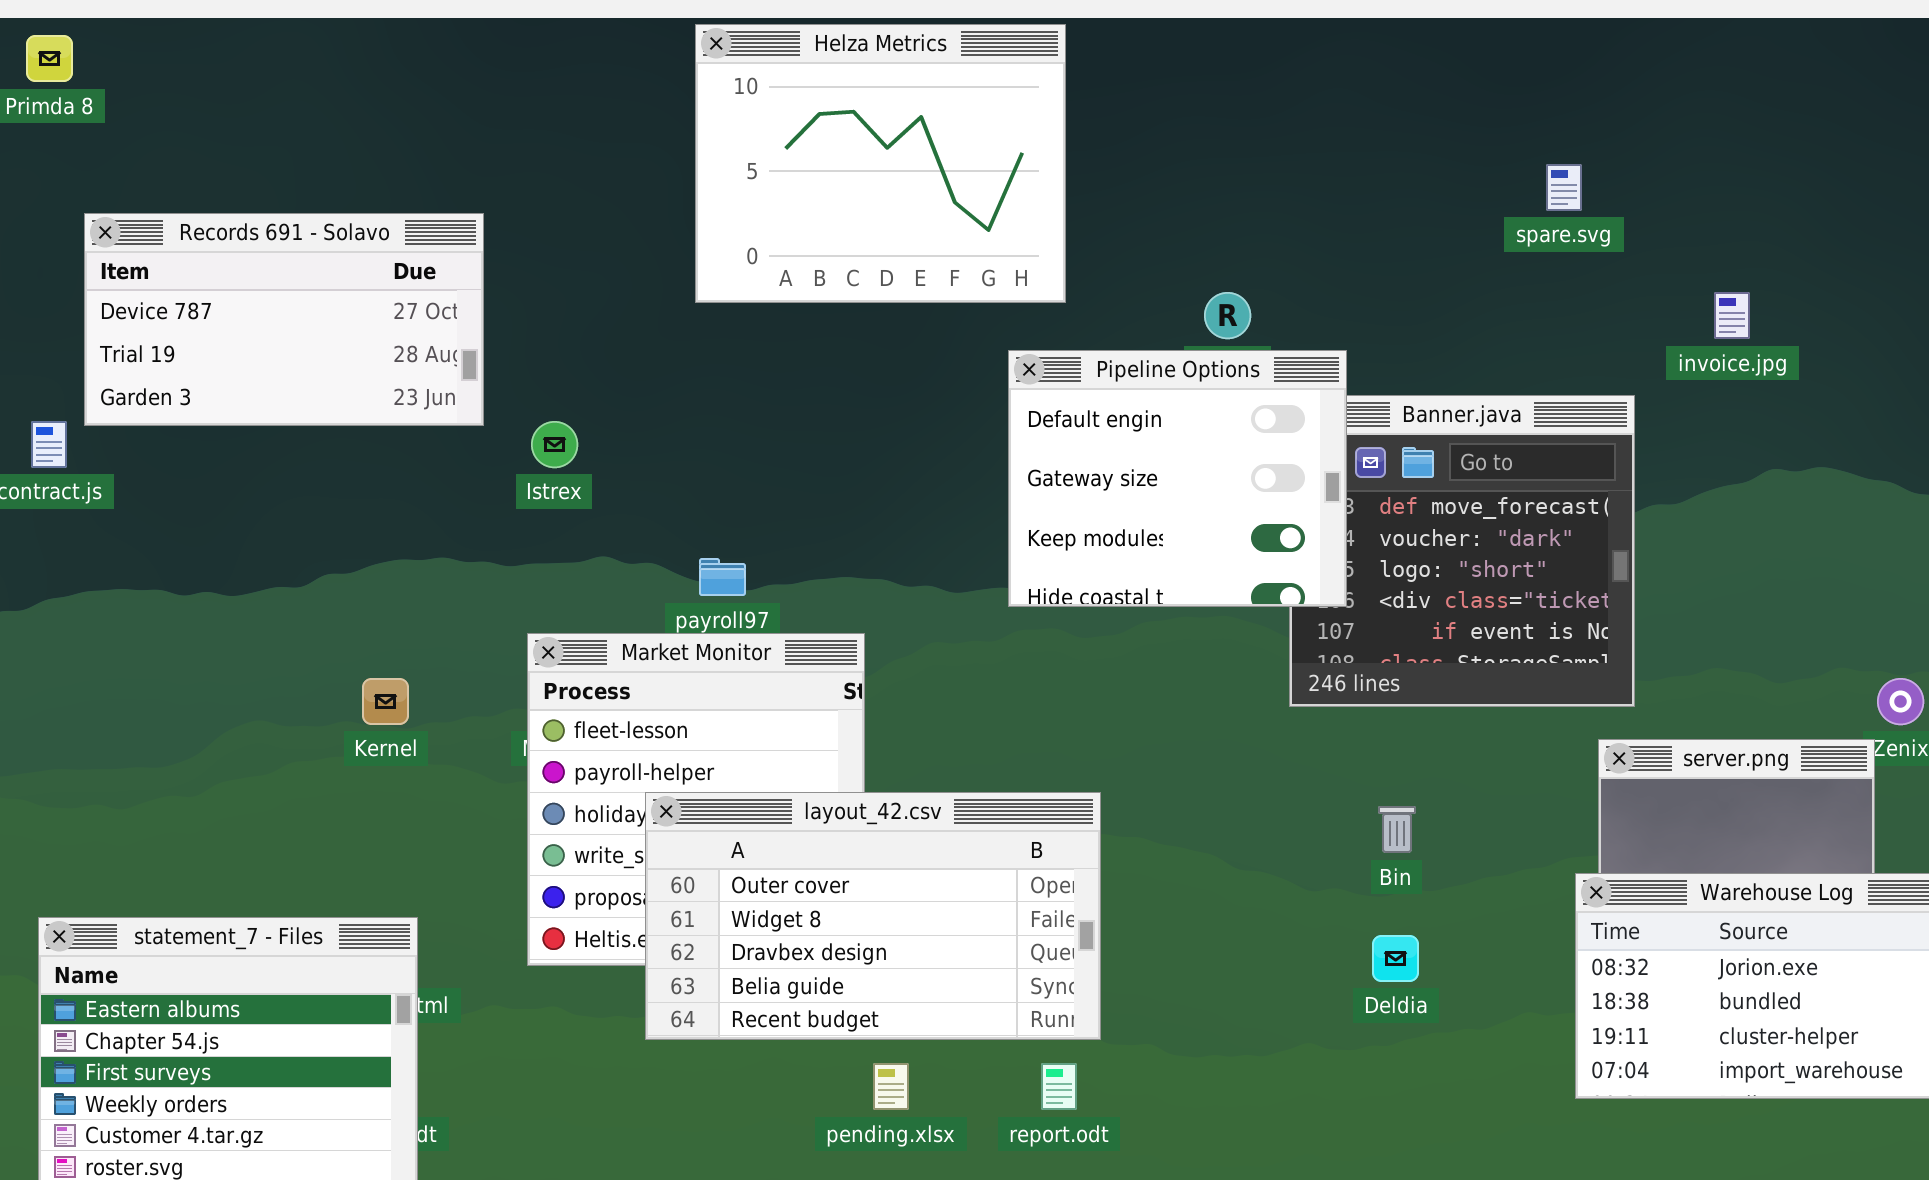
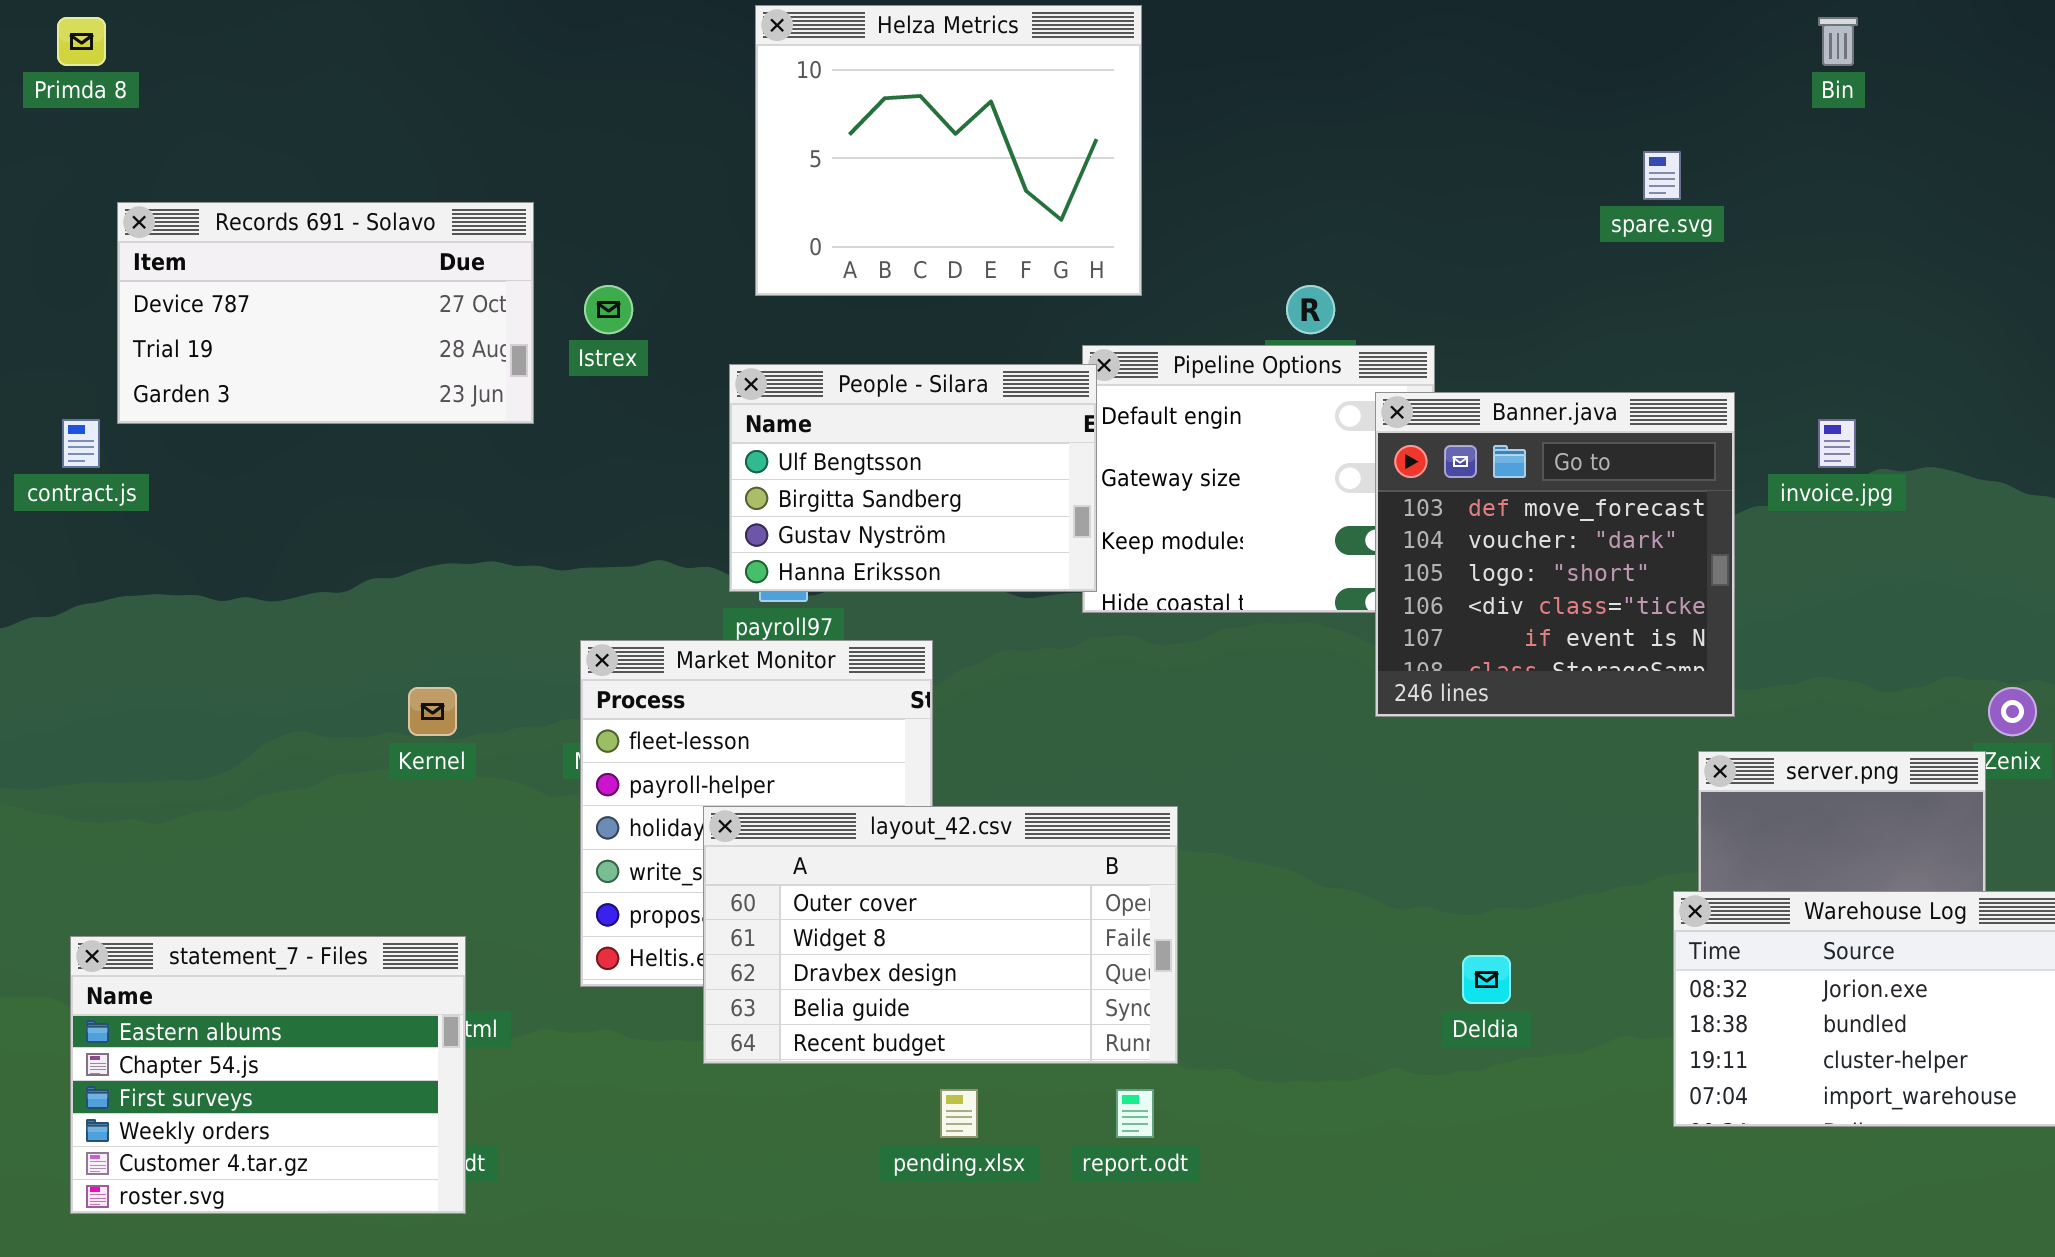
invoice.jpg: [1714,292,1750,339] -> [1818,419,1856,468], moved
People - Silara: none -> [729,364,1097,592], opened
Banner.java: [1289,395,1635,707] -> [1375,392,1735,717], raised
Istrex: [531,421,578,468] -> [584,285,633,334], moved
Bin: [1378,806,1416,853] -> [1818,17,1858,66], moved

